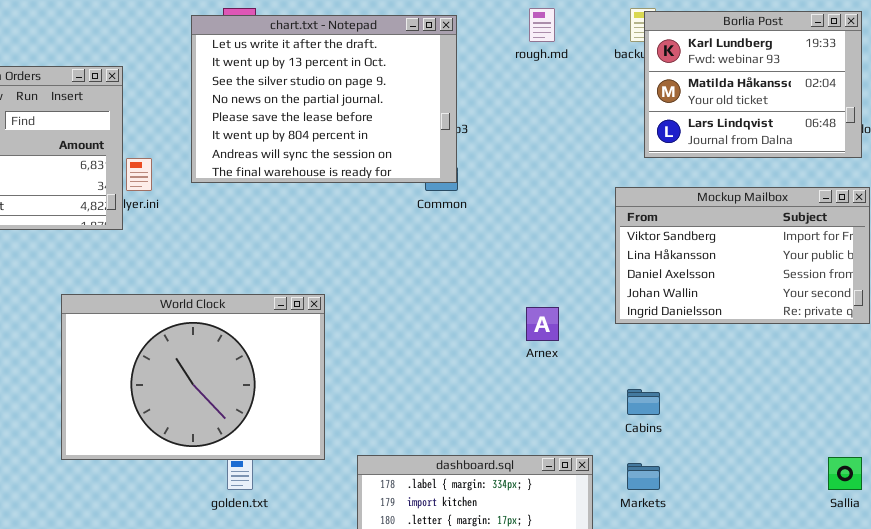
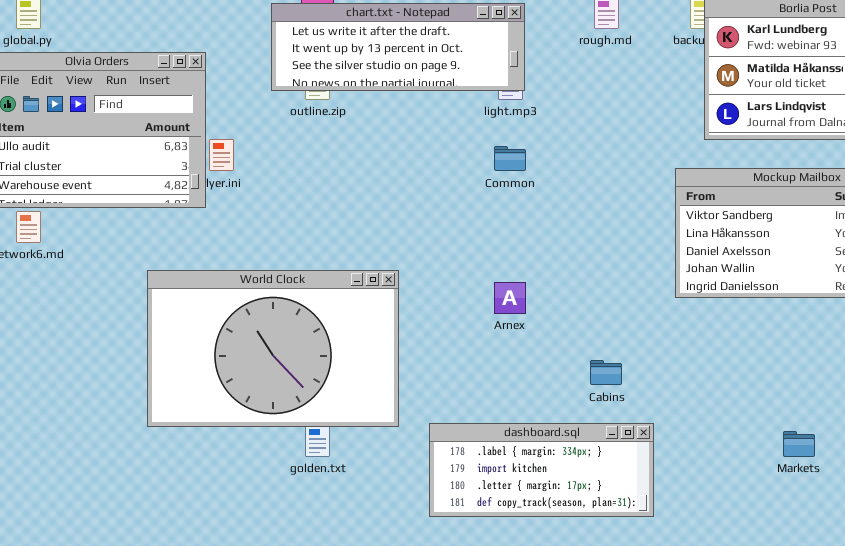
chart.txt - Notepad: [191,15,457,183] -> [271,3,525,91], resized
Arnex: [526,307,559,341] -> [494,282,526,314], moved
Cabins: [627,389,660,415] -> [590,360,622,385], moved
Markets: [627,463,660,490] -> [783,431,815,457], moved

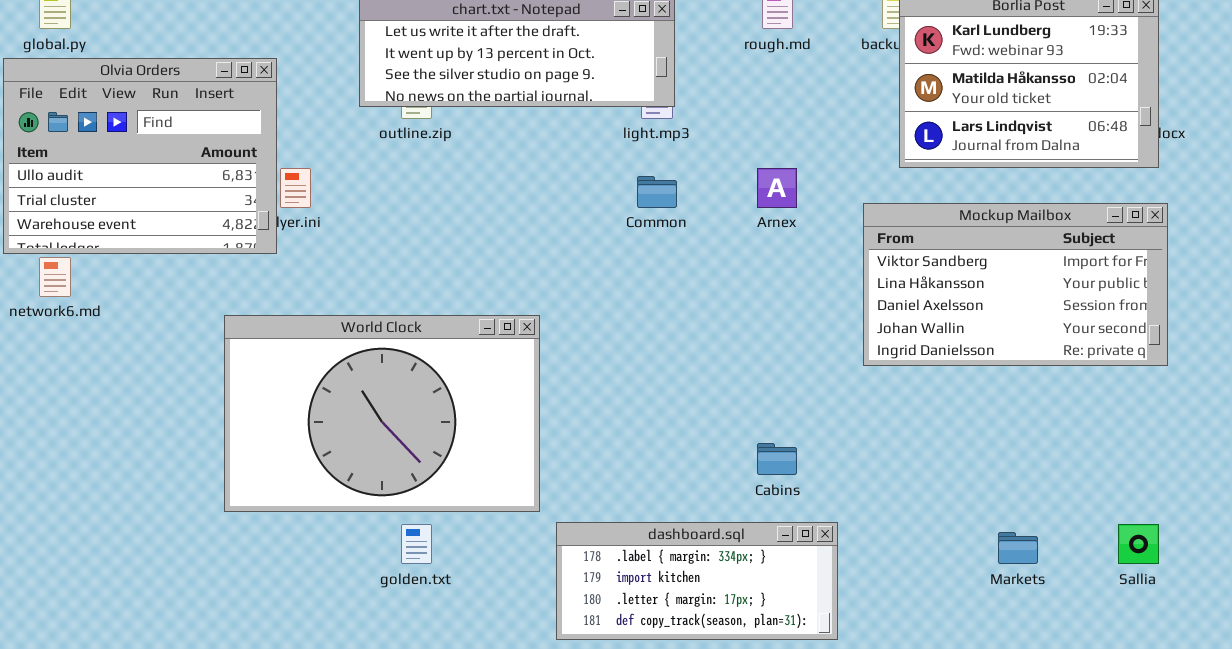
World Clock: [147,270,399,427] -> [224,315,540,512], moved
Arnex: [494,282,526,314] -> [757,168,797,208], moved

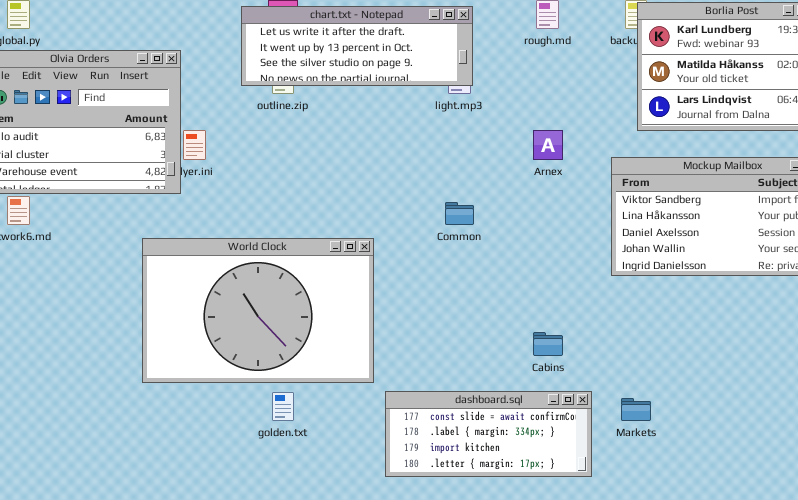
Common: [637,176,677,208] -> [445,202,474,225], moved
dashboard.sql: [556,522,838,640] -> [385,391,592,477], scrolled up 1 row
Markets: [998,532,1038,564] -> [621,398,651,421], moved

